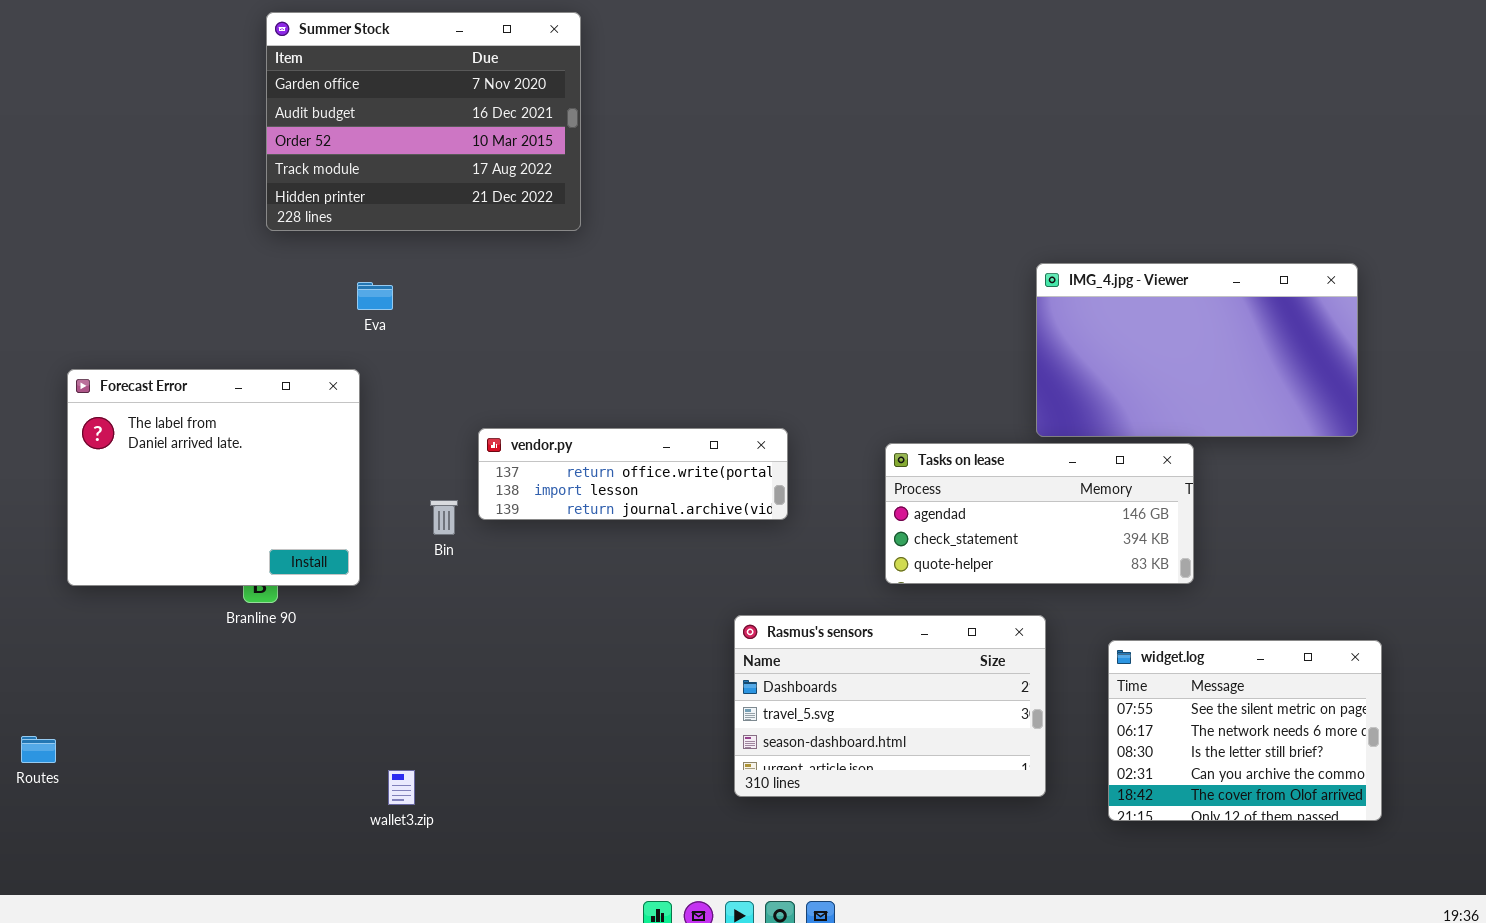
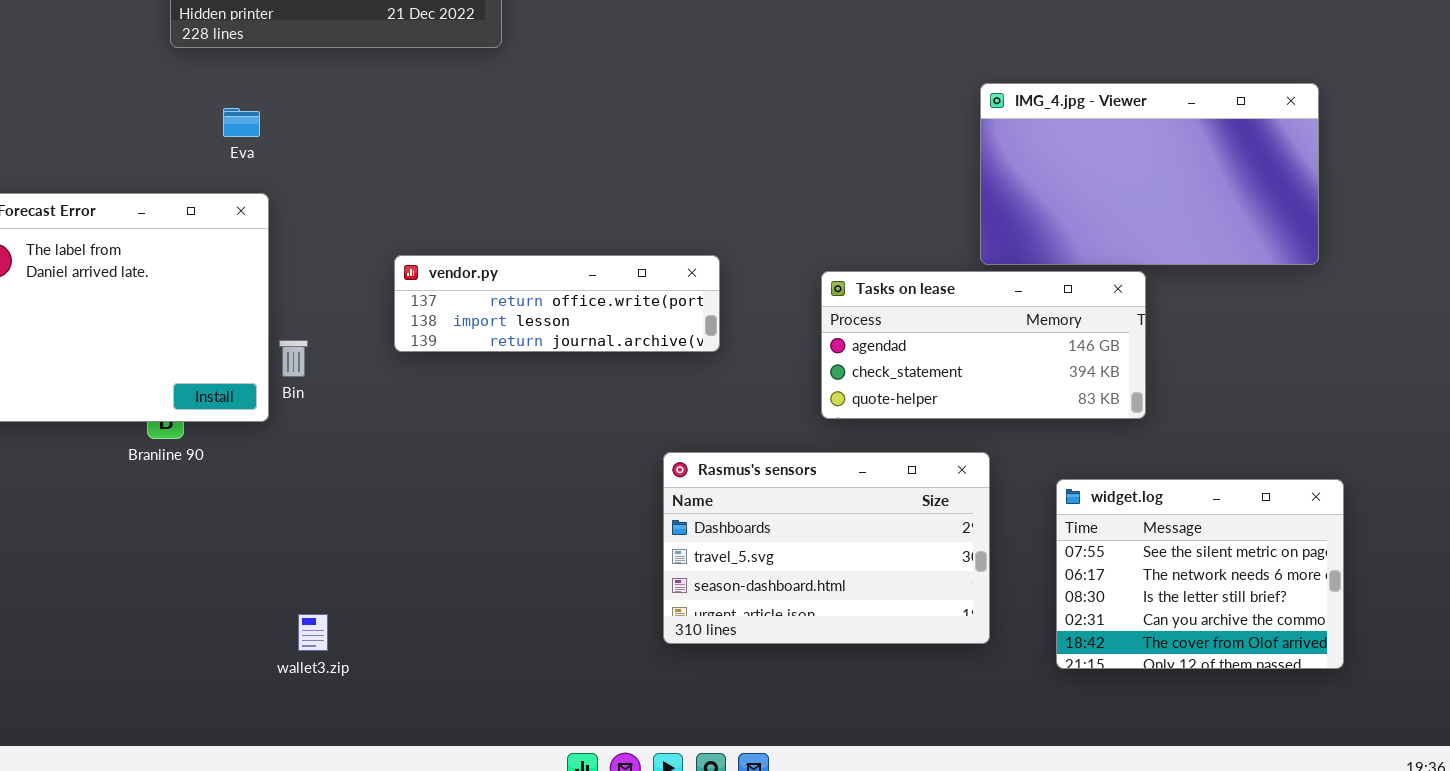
Eva: [357,282,393,310] -> [223,108,260,137], moved
Bin: [430,500,458,535] -> [279,340,308,377], moved

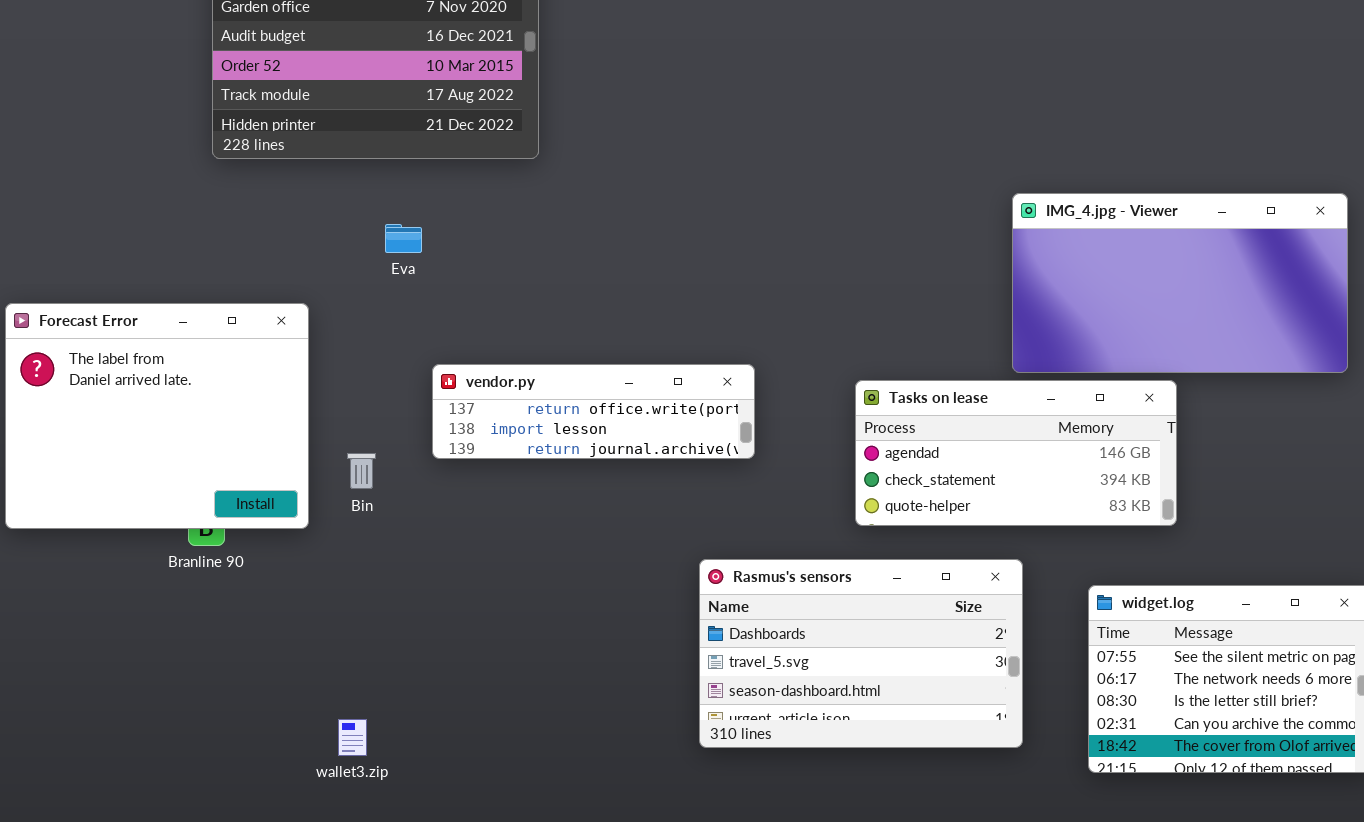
Eva: [223,108,260,137] -> [385,224,422,253], moved
Bin: [279,340,308,377] -> [347,453,376,489], moved

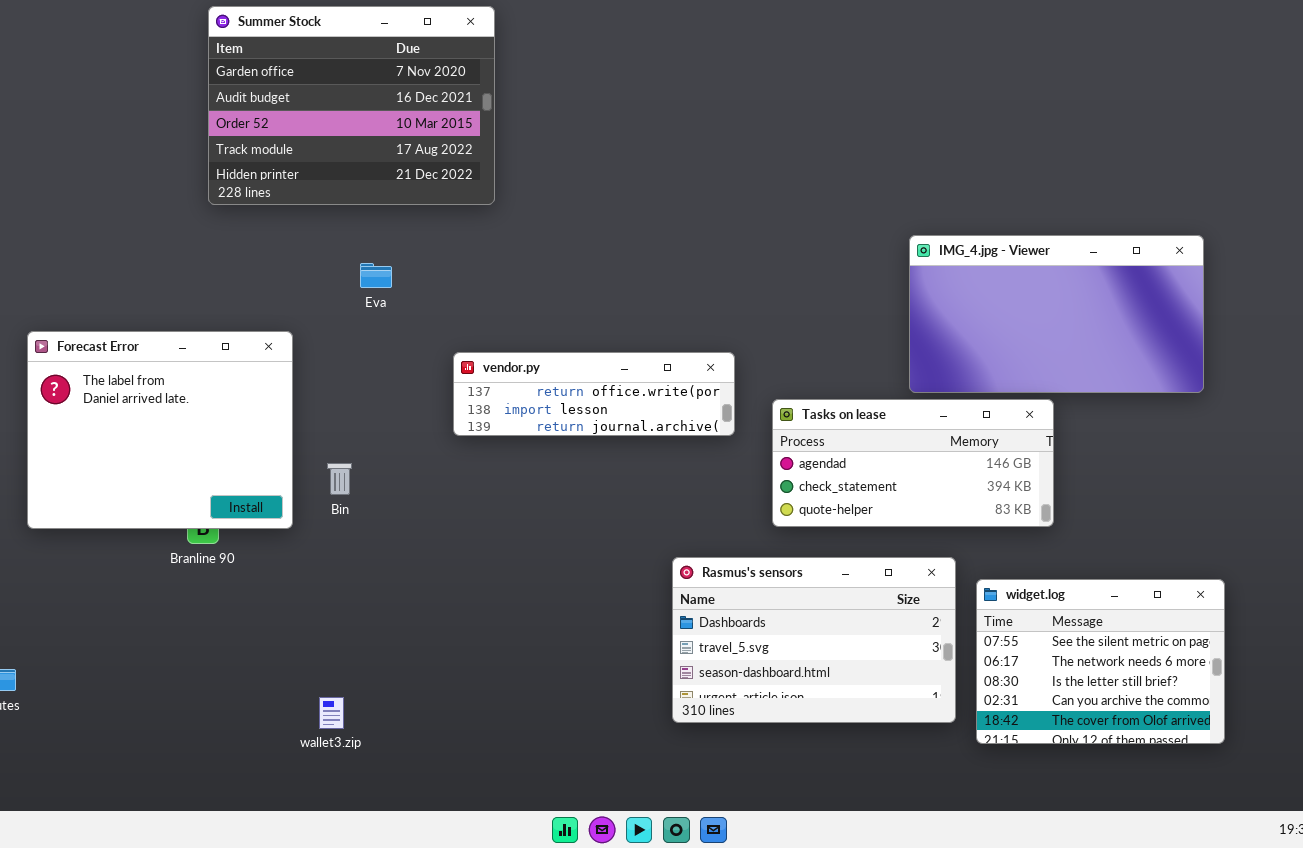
vendor.py: [432,364,755,459] -> [453,352,735,436], moved
Rasmus's sensors: [699,559,1023,748] -> [672,557,956,723], moved

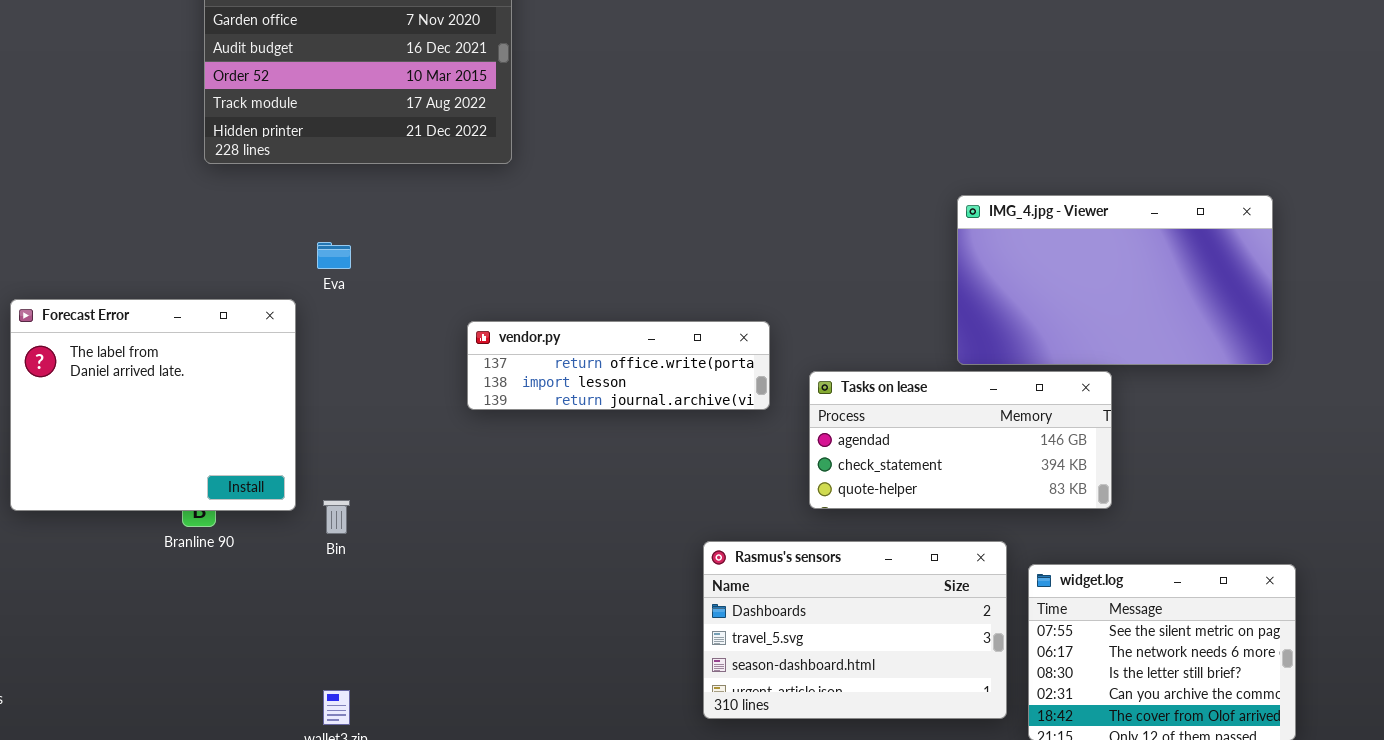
Eva: [360,263,392,288] -> [317,242,351,269], moved
Bin: [327,463,352,495] -> [323,500,350,534], moved

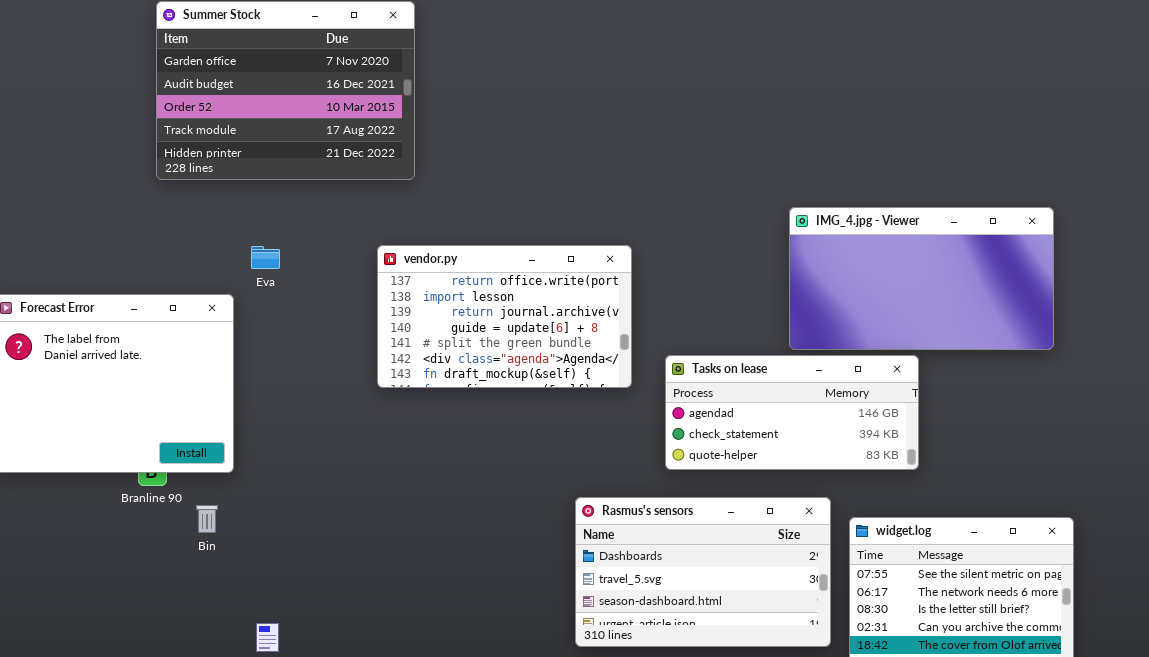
vendor.py: [467,321,770,410] -> [377,245,632,388], resized
Bin: [323,500,350,534] -> [196,505,218,533], moved

